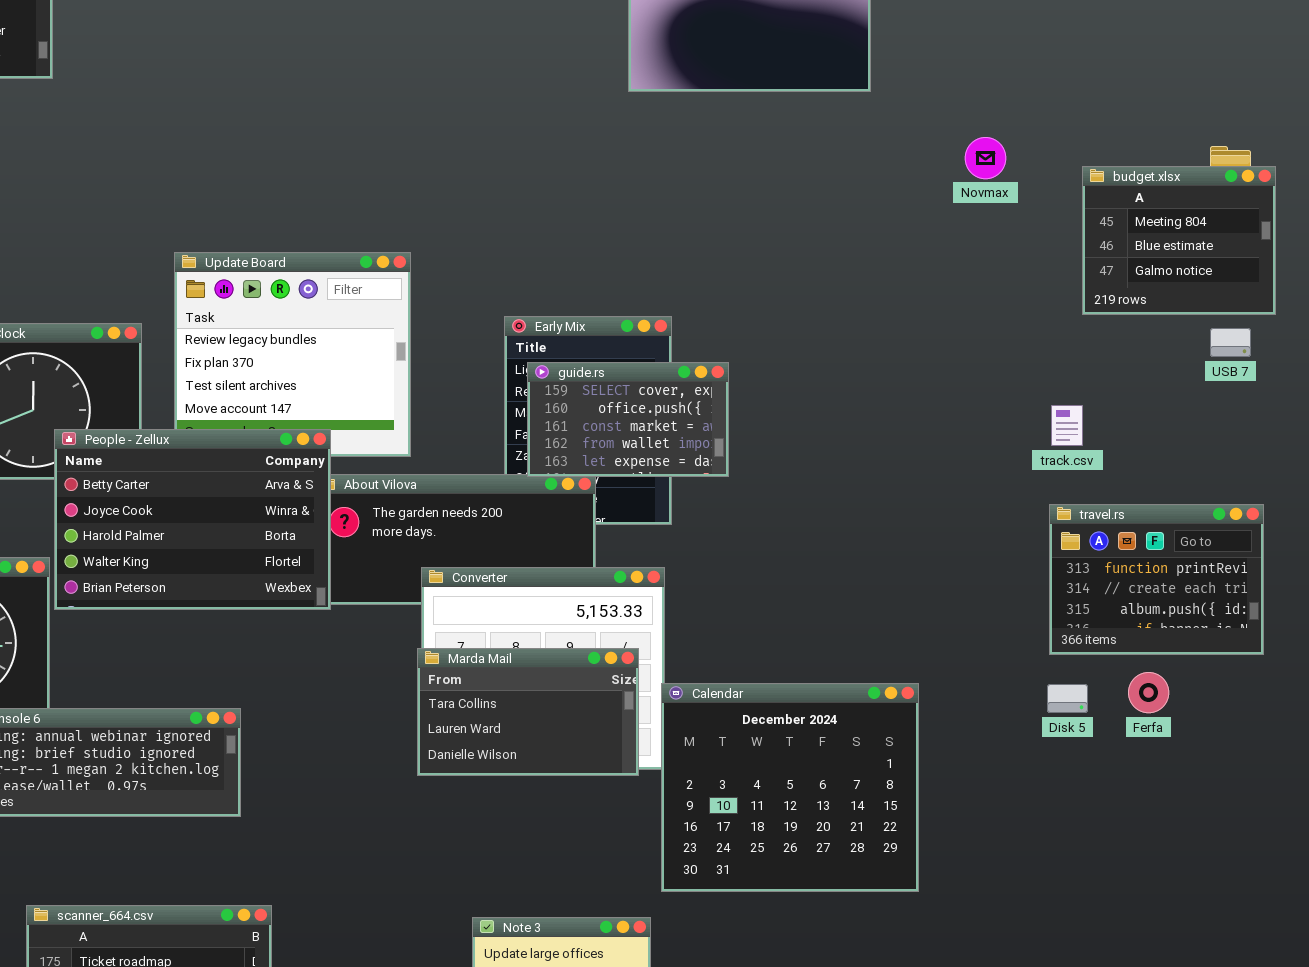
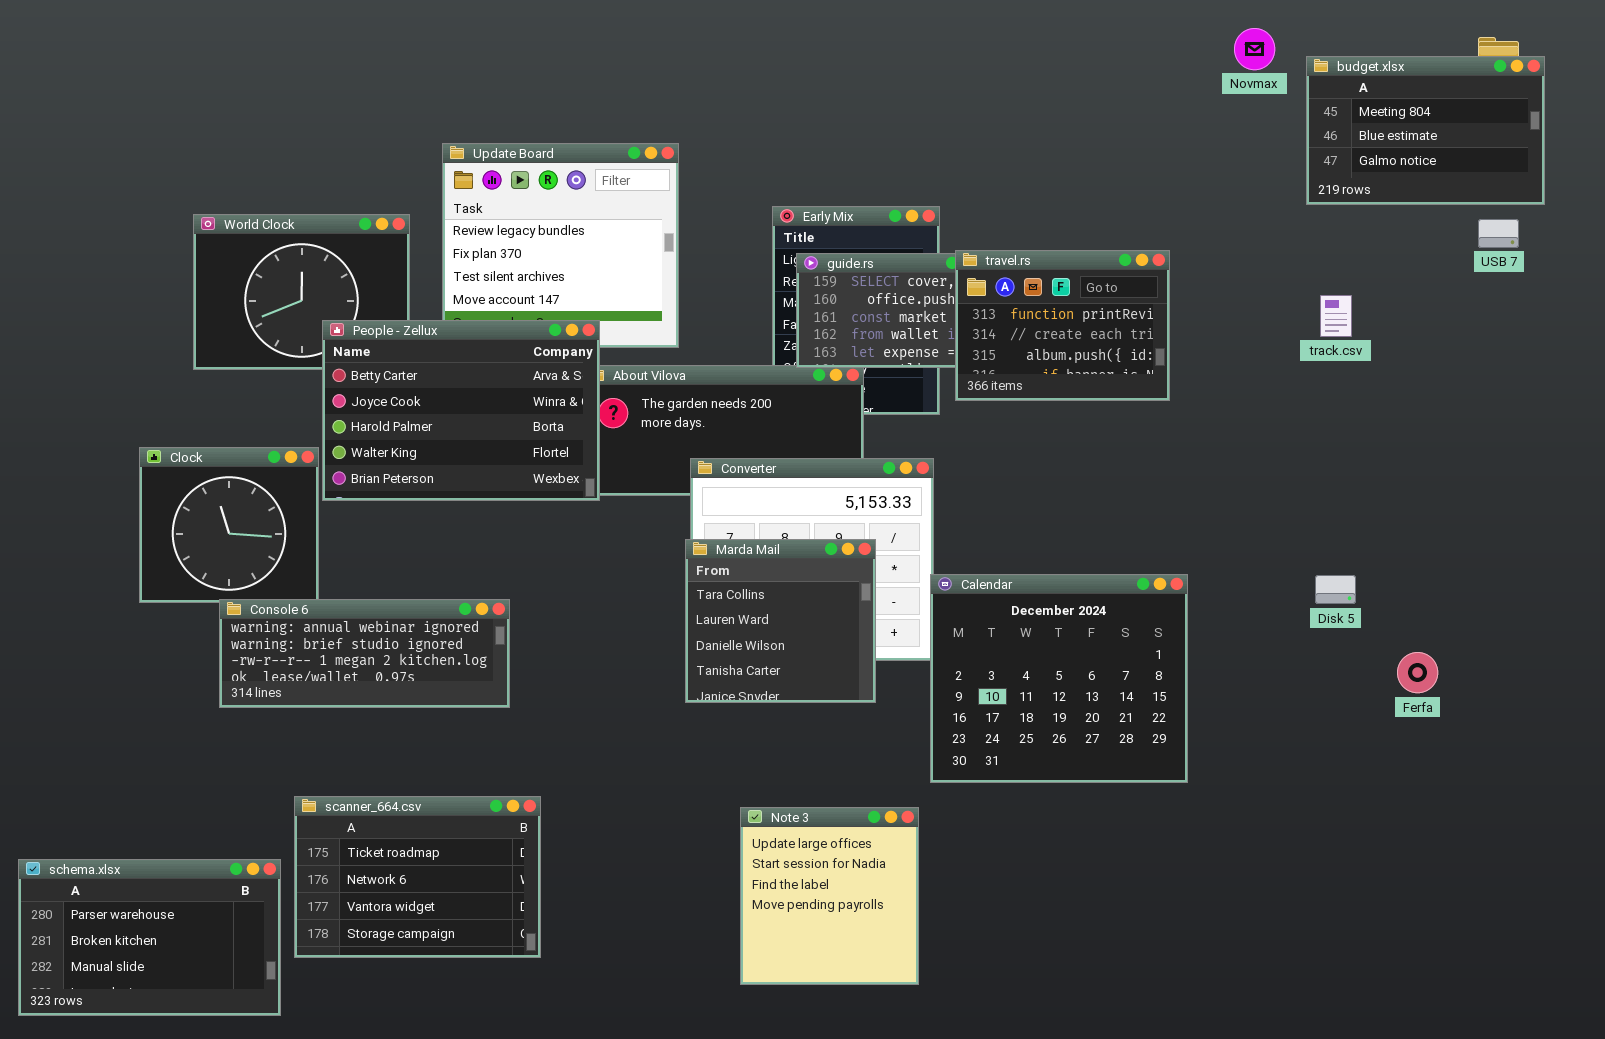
budget.xlsx: [1082,166,1276,315] -> [1306,56,1545,205], resized
travel.rs: [1049,504,1264,655] -> [955,250,1170,401], moved
Marda Mail: [417,648,639,776] -> [685,539,876,703], resized
Ferfa: [1128,672,1169,713] -> [1397,652,1438,693], moved

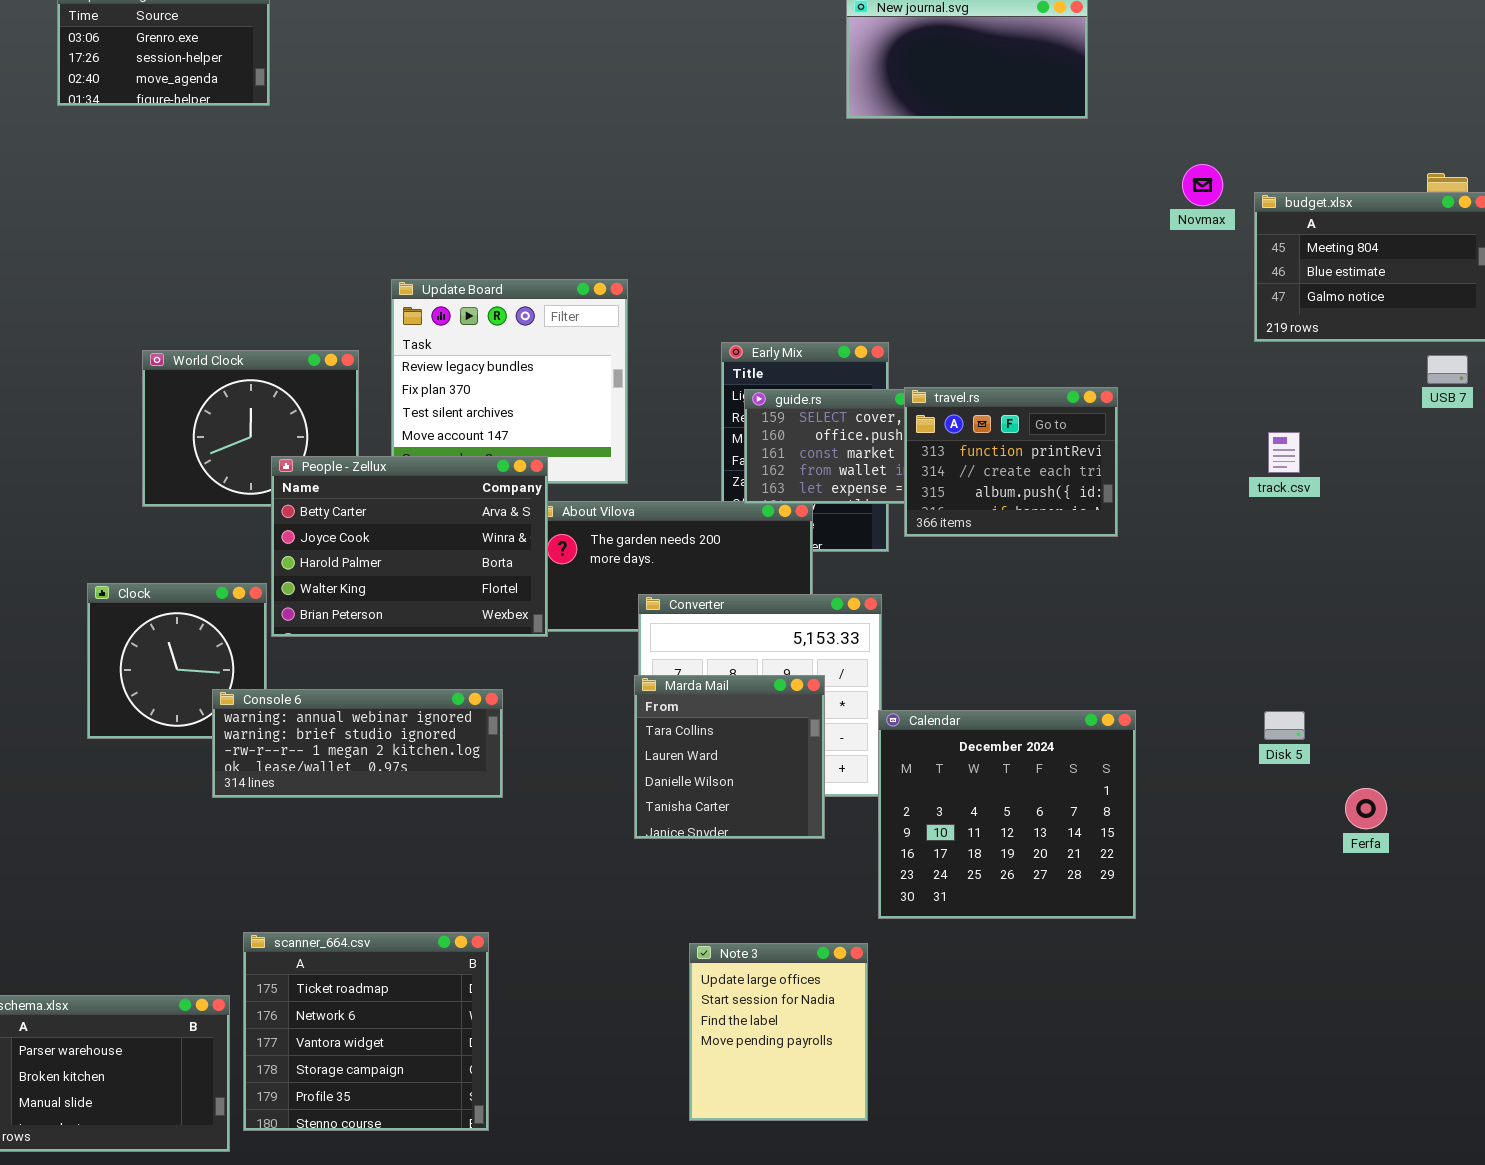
Console 6: [219,599,510,708] -> [212,689,503,798], moved
scanner_664.csv: [294,796,541,958] -> [243,932,489,1131], resized

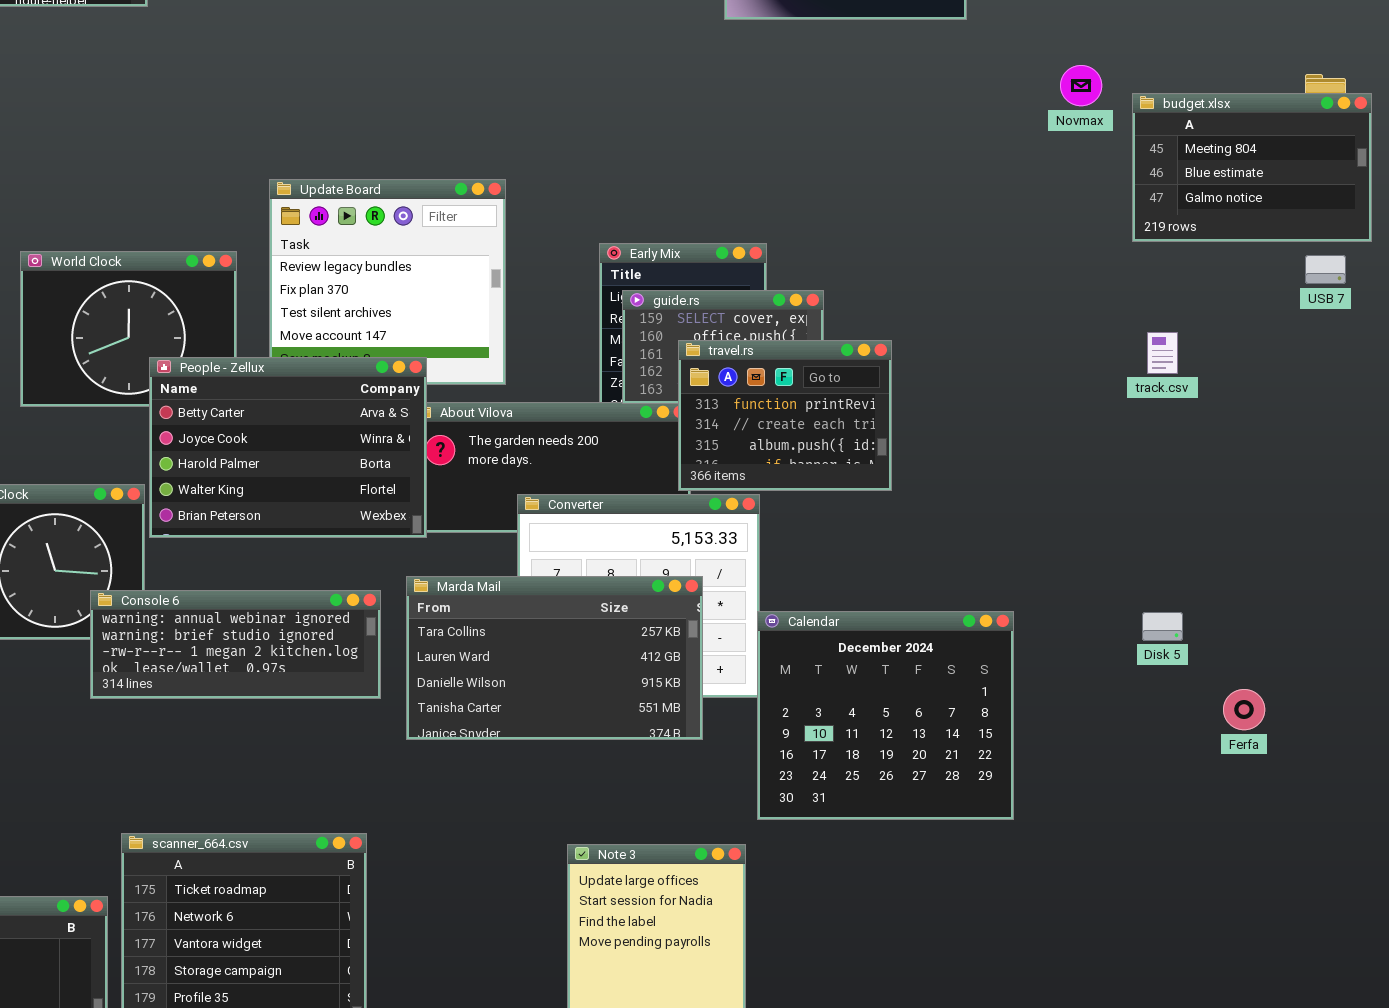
travel.rs: [904,387,1118,537] -> [678,340,892,491], moved
Marda Mail: [634,675,825,839] -> [406,576,703,740], resized

